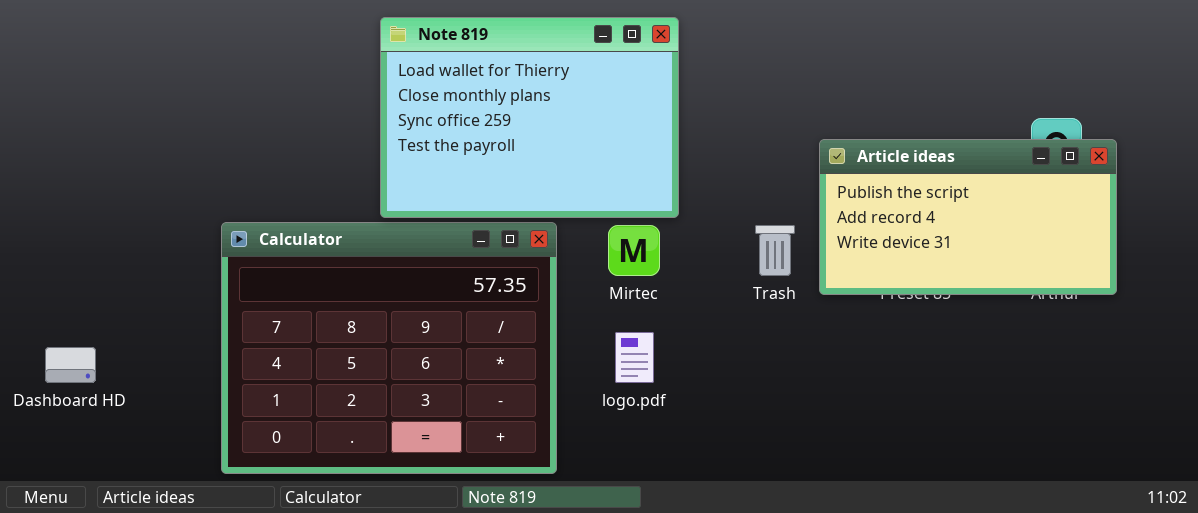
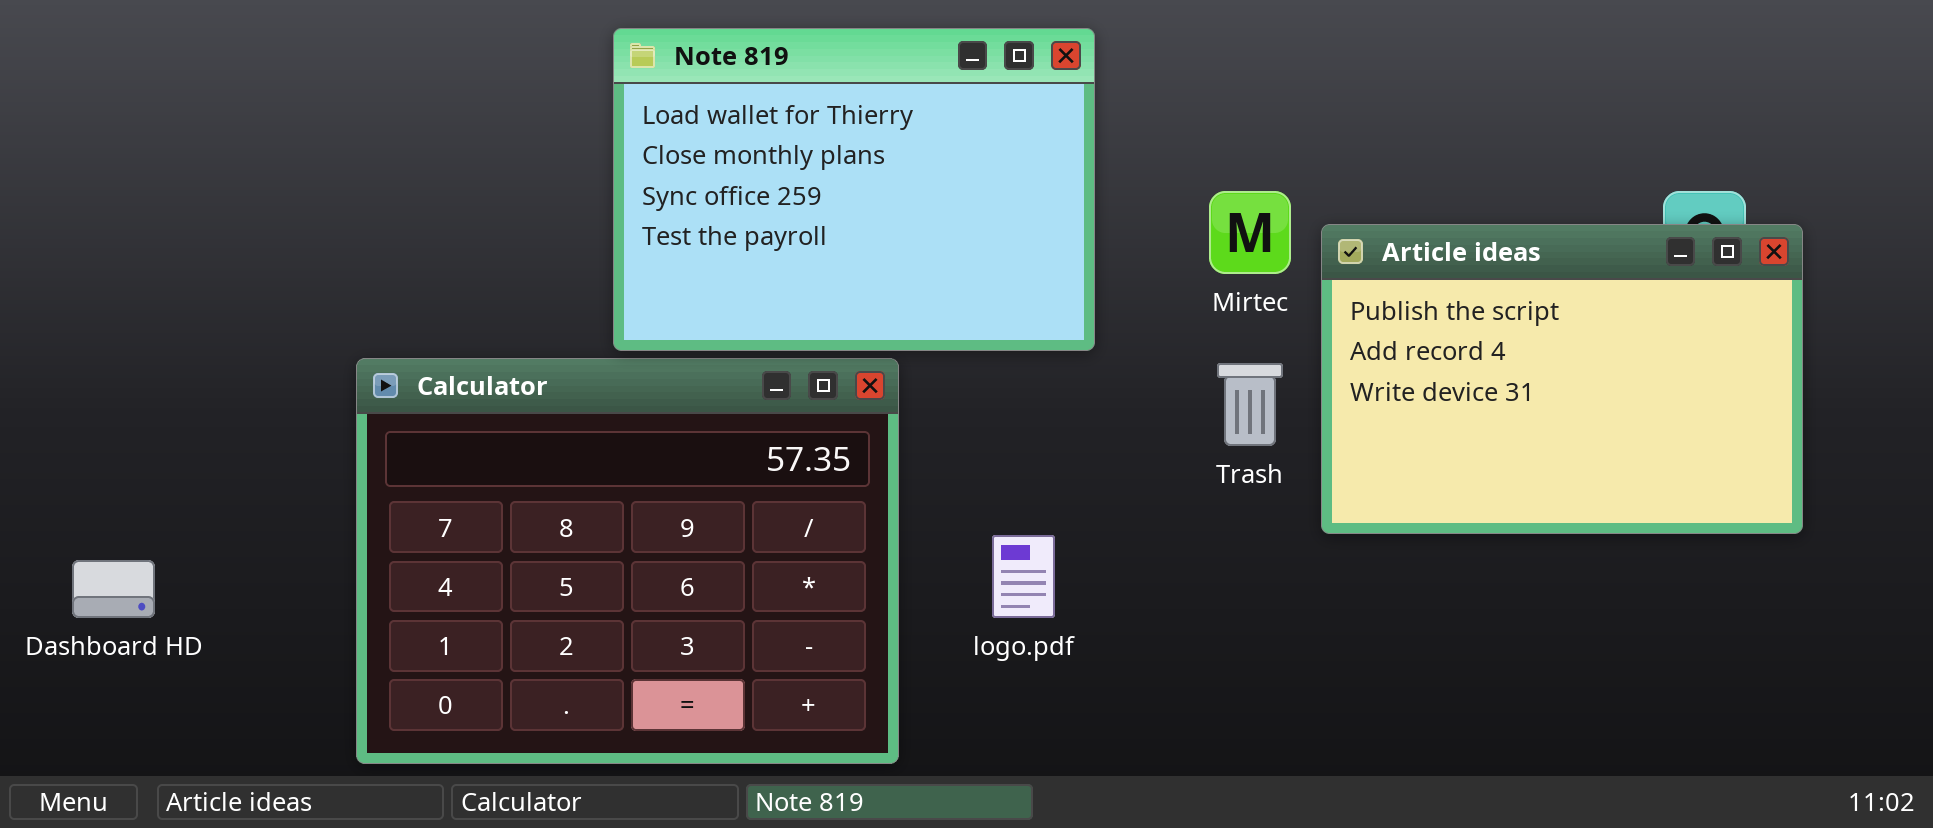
Article ideas: [819,139,1117,295] -> [1321,224,1803,534], resized
Mirtec: [608,225,660,276] -> [1209,191,1291,274], moved

